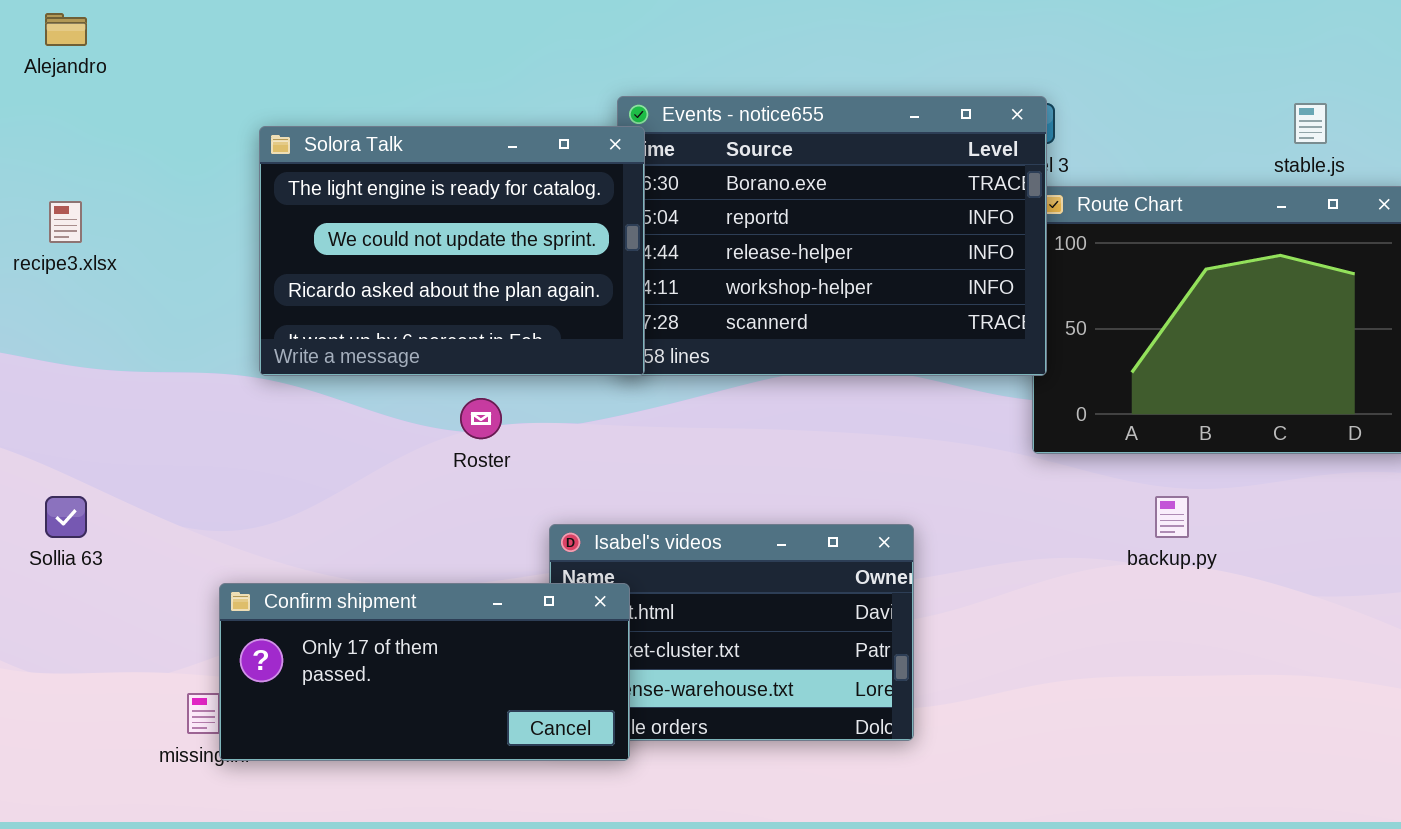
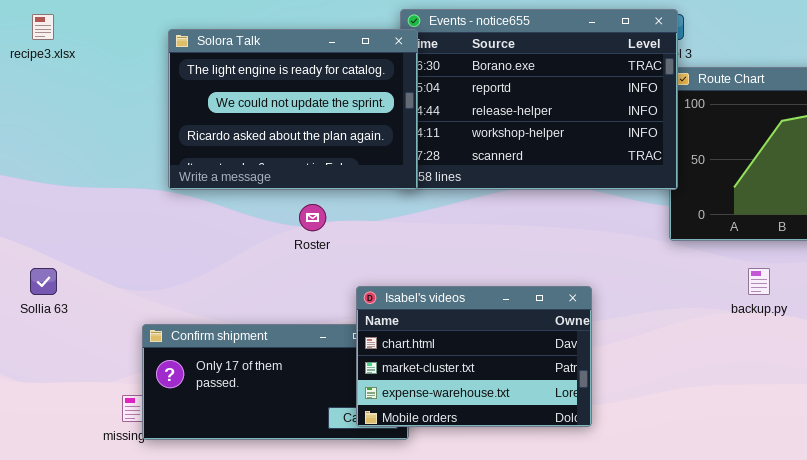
recipe3.xlsx: [49,201,82,243] -> [32,14,54,40], moved
Isabel's videos: [549,524,914,741] -> [356,286,592,427], raised

